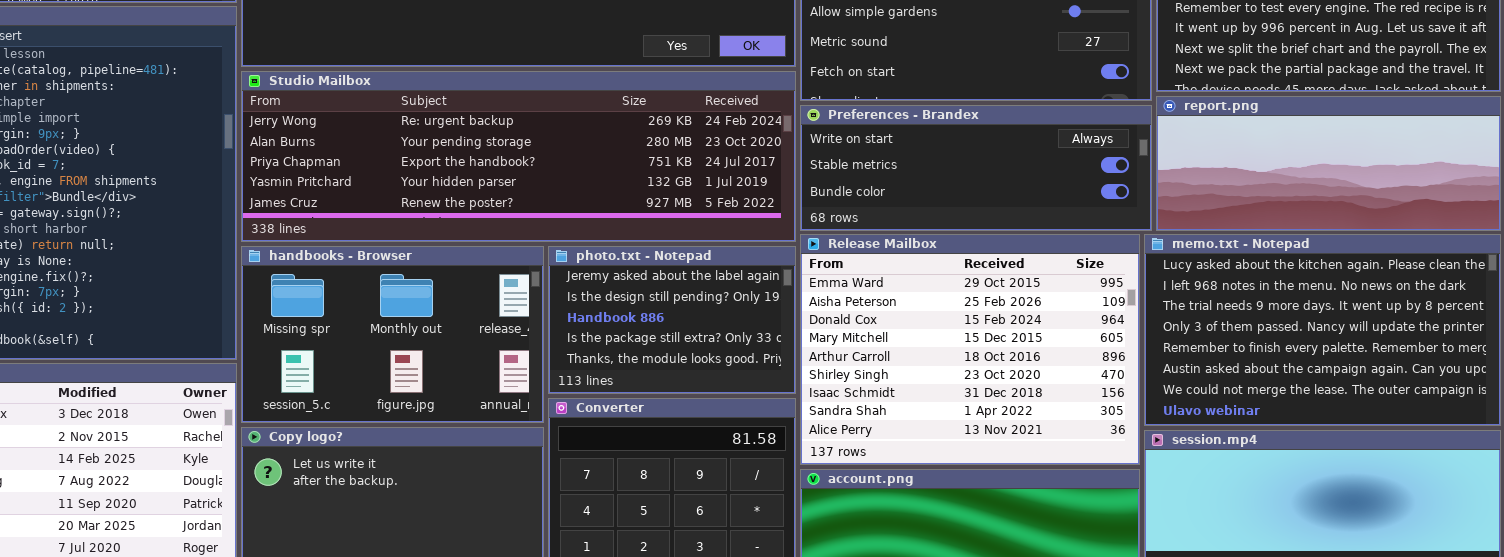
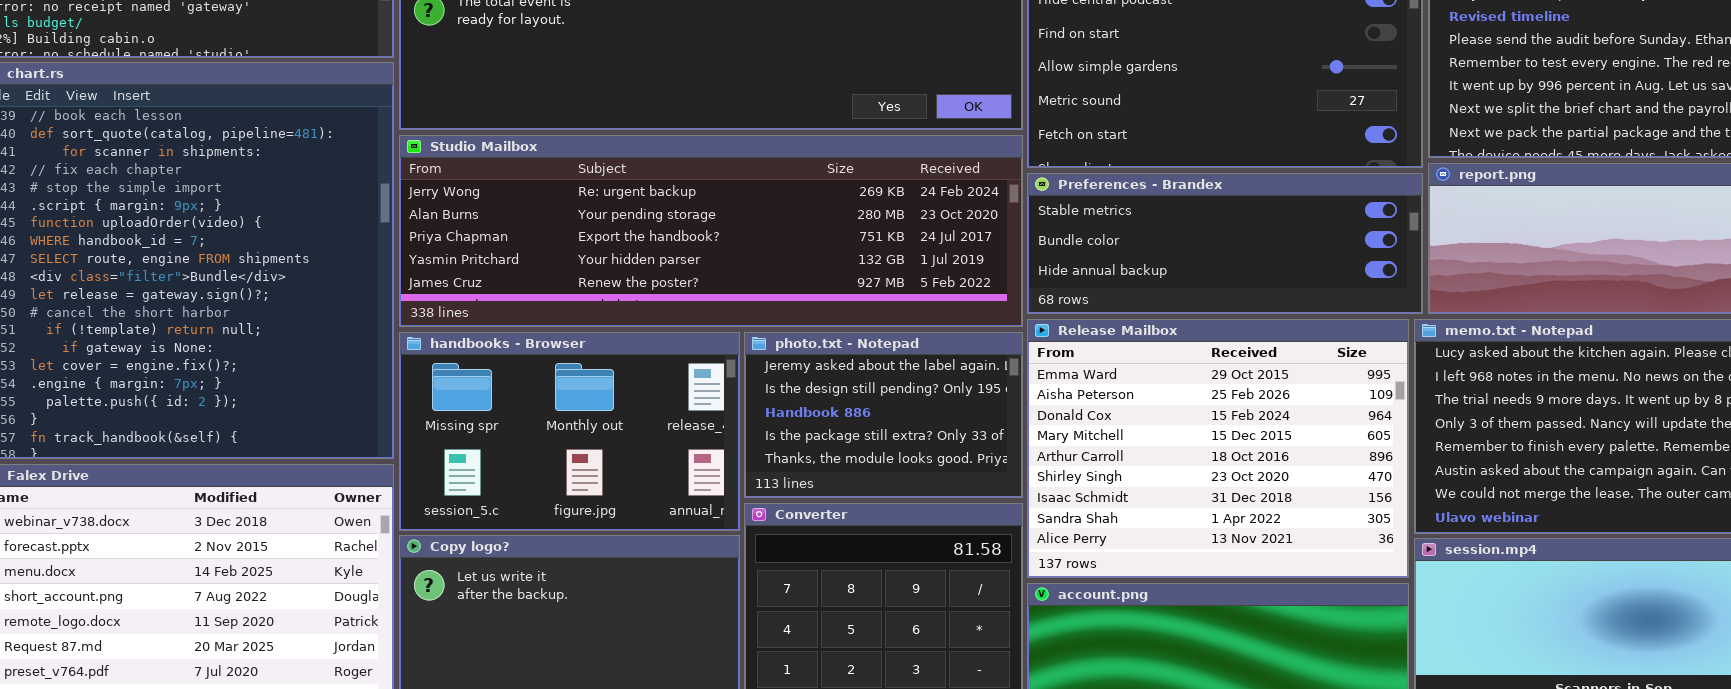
Preferences - Brandex: [800,105,1152,231] -> [1027,173,1423,314], scrolled down 1 row

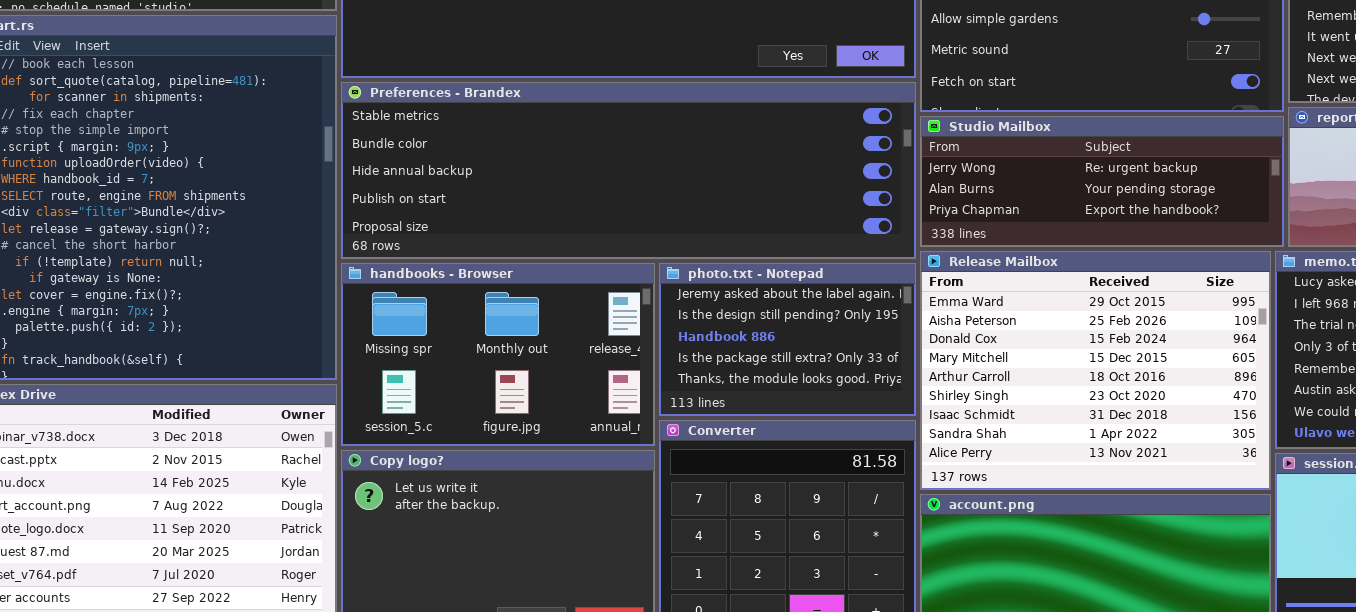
Studio Mailbox: [399,135,1023,327] -> [920,116,1284,247], moved, resized
Preferences - Brandex: [1027,173,1423,314] -> [341,82,916,259], moved, resized

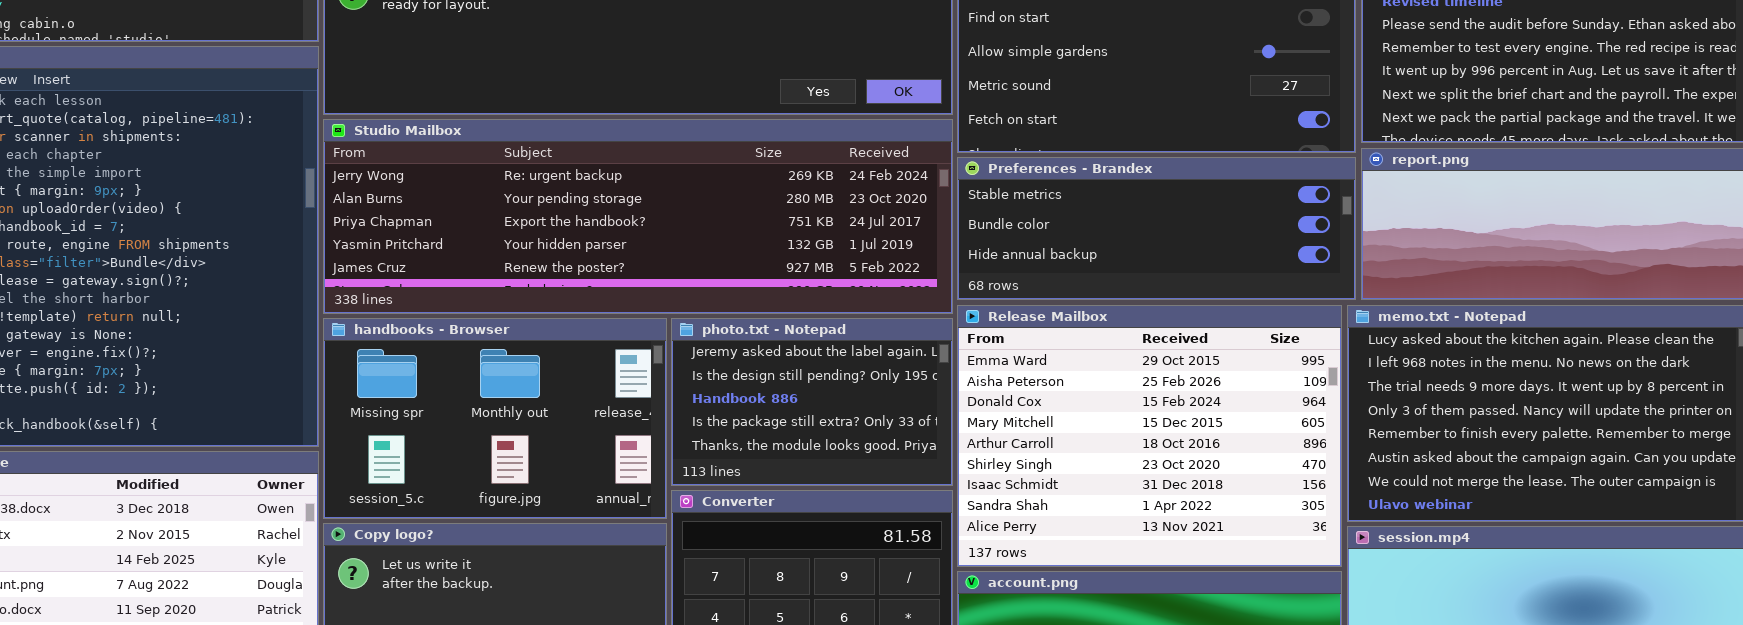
Preferences - Brandex: [341,82,916,259] -> [957,157,1356,300], moved, resized
Studio Mailbox: [920,116,1284,247] -> [323,119,953,314], moved, resized

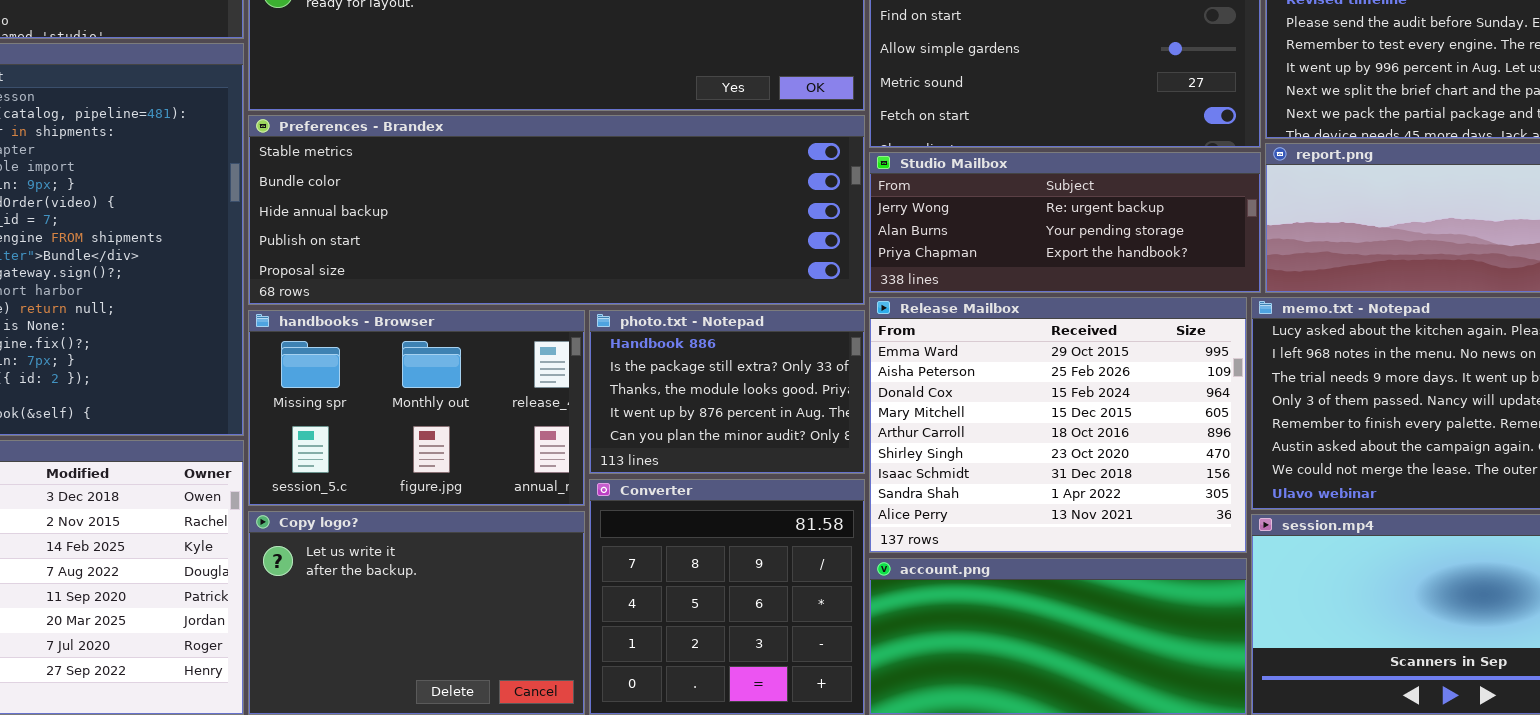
Studio Mailbox: [323,119,953,314] -> [869,152,1261,293], moved, resized
Preferences - Brandex: [957,157,1356,300] -> [248,115,865,305], moved, resized
photo.txt - Notepad: [671,318,953,486] -> [589,310,865,474], scrolled down 2 rows

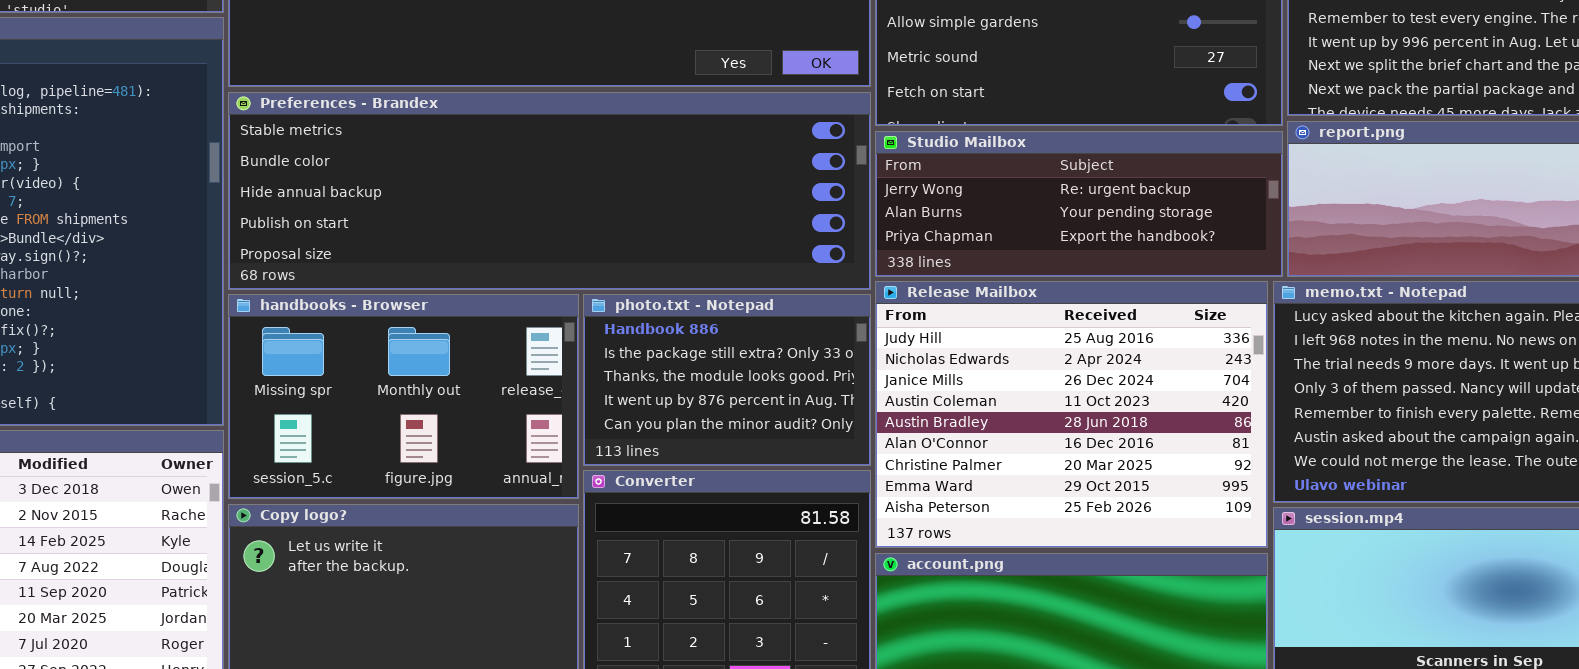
Release Mailbox: [869,297,1247,553] -> [875,281,1268,548], scrolled up 7 rows

